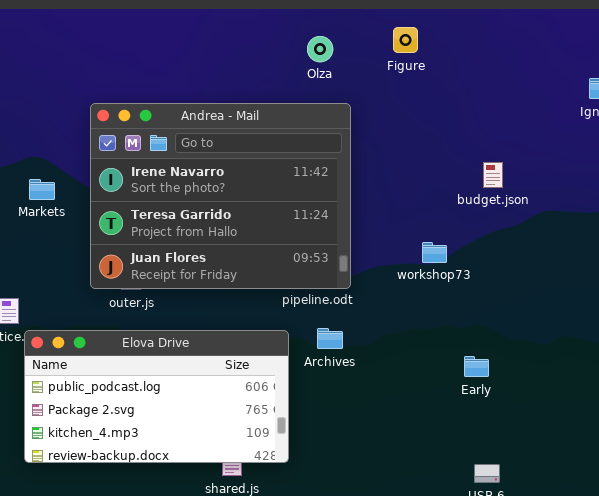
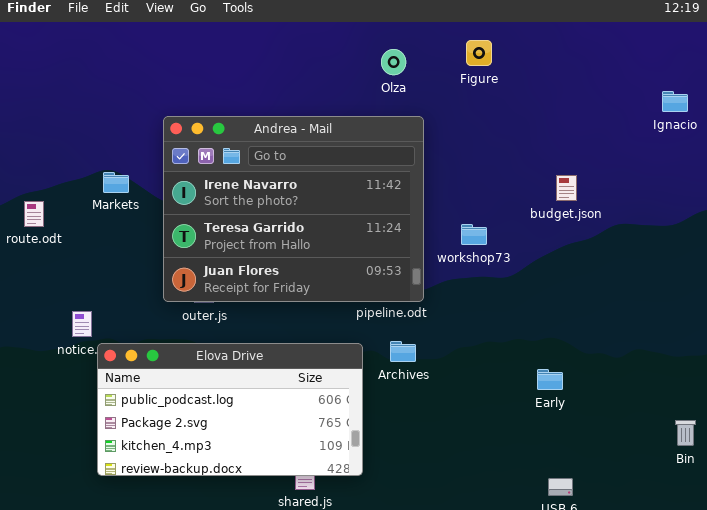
Markets: [29,179,55,200] -> [103,172,129,193], moved
workshop73: [422,242,447,263] -> [461,224,487,245], moved

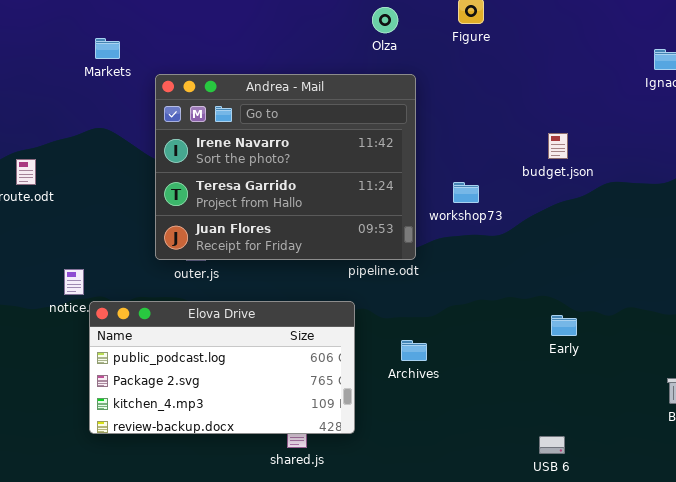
Markets: [103,172,129,193] -> [95,38,120,59], moved
Archives: [390,341,416,362] -> [401,340,427,361], moved
Early: [537,369,563,390] -> [551,315,577,336], moved

